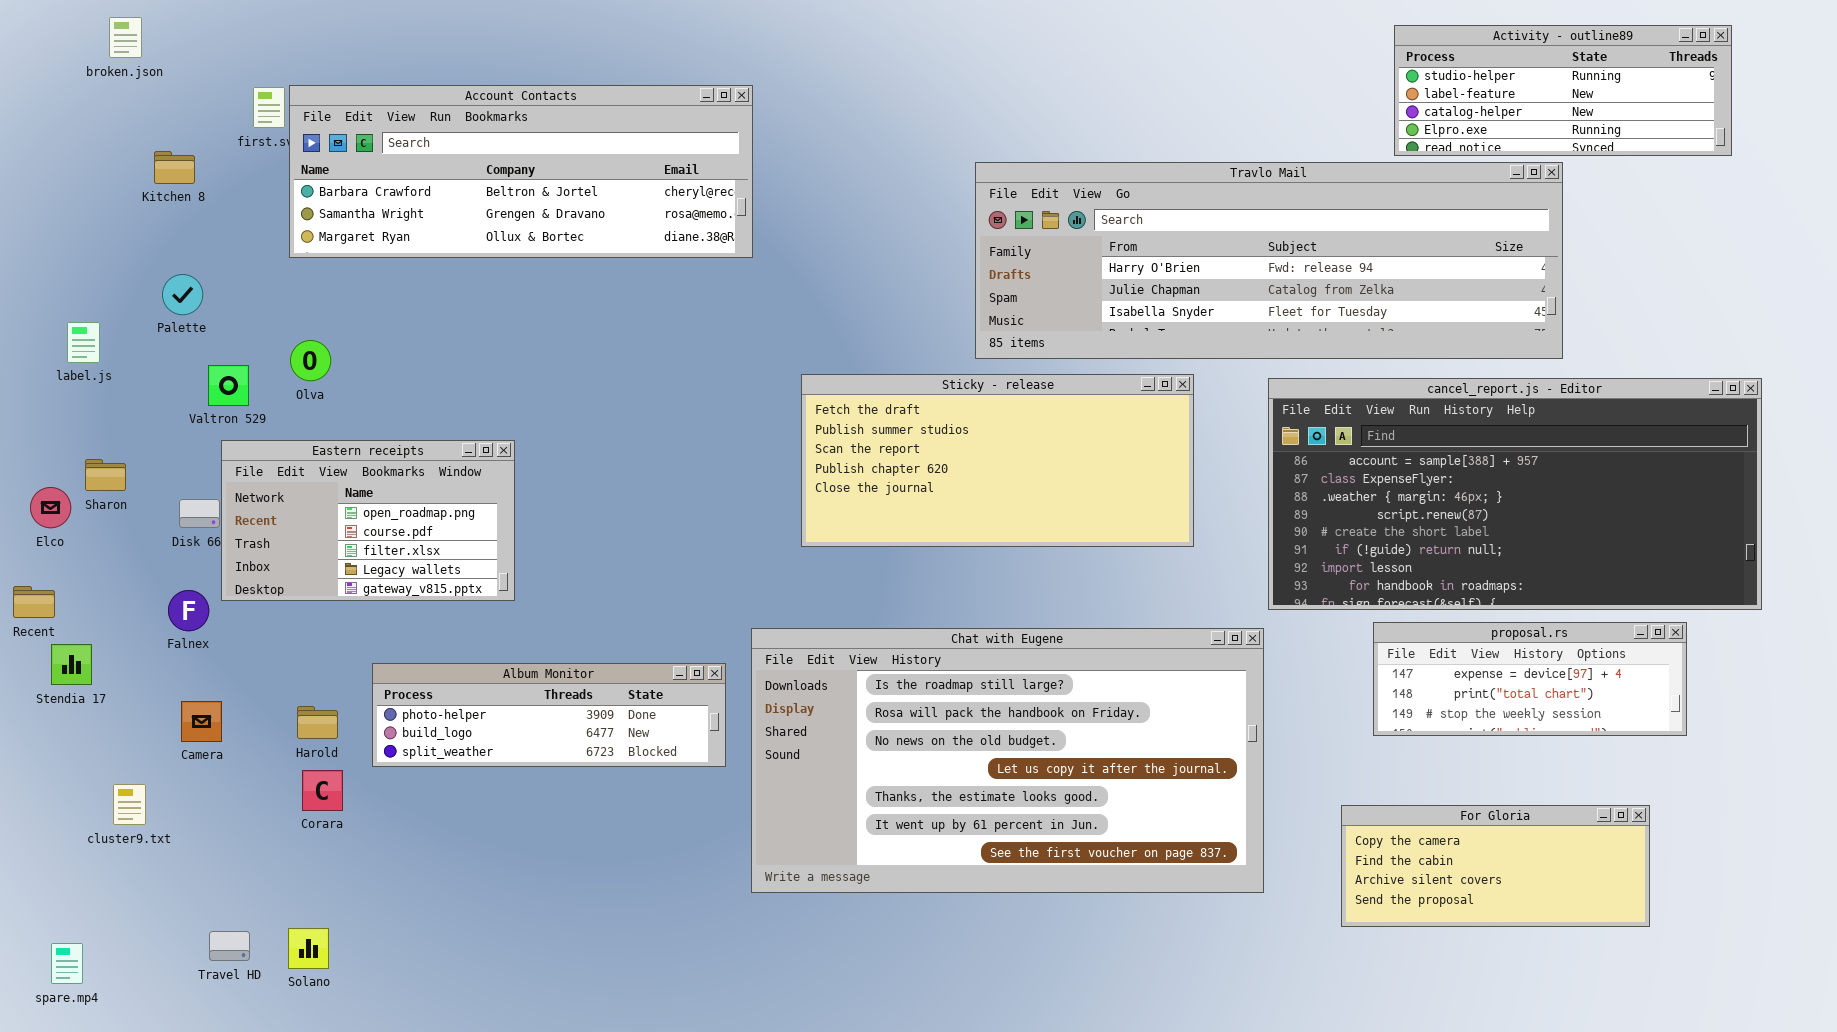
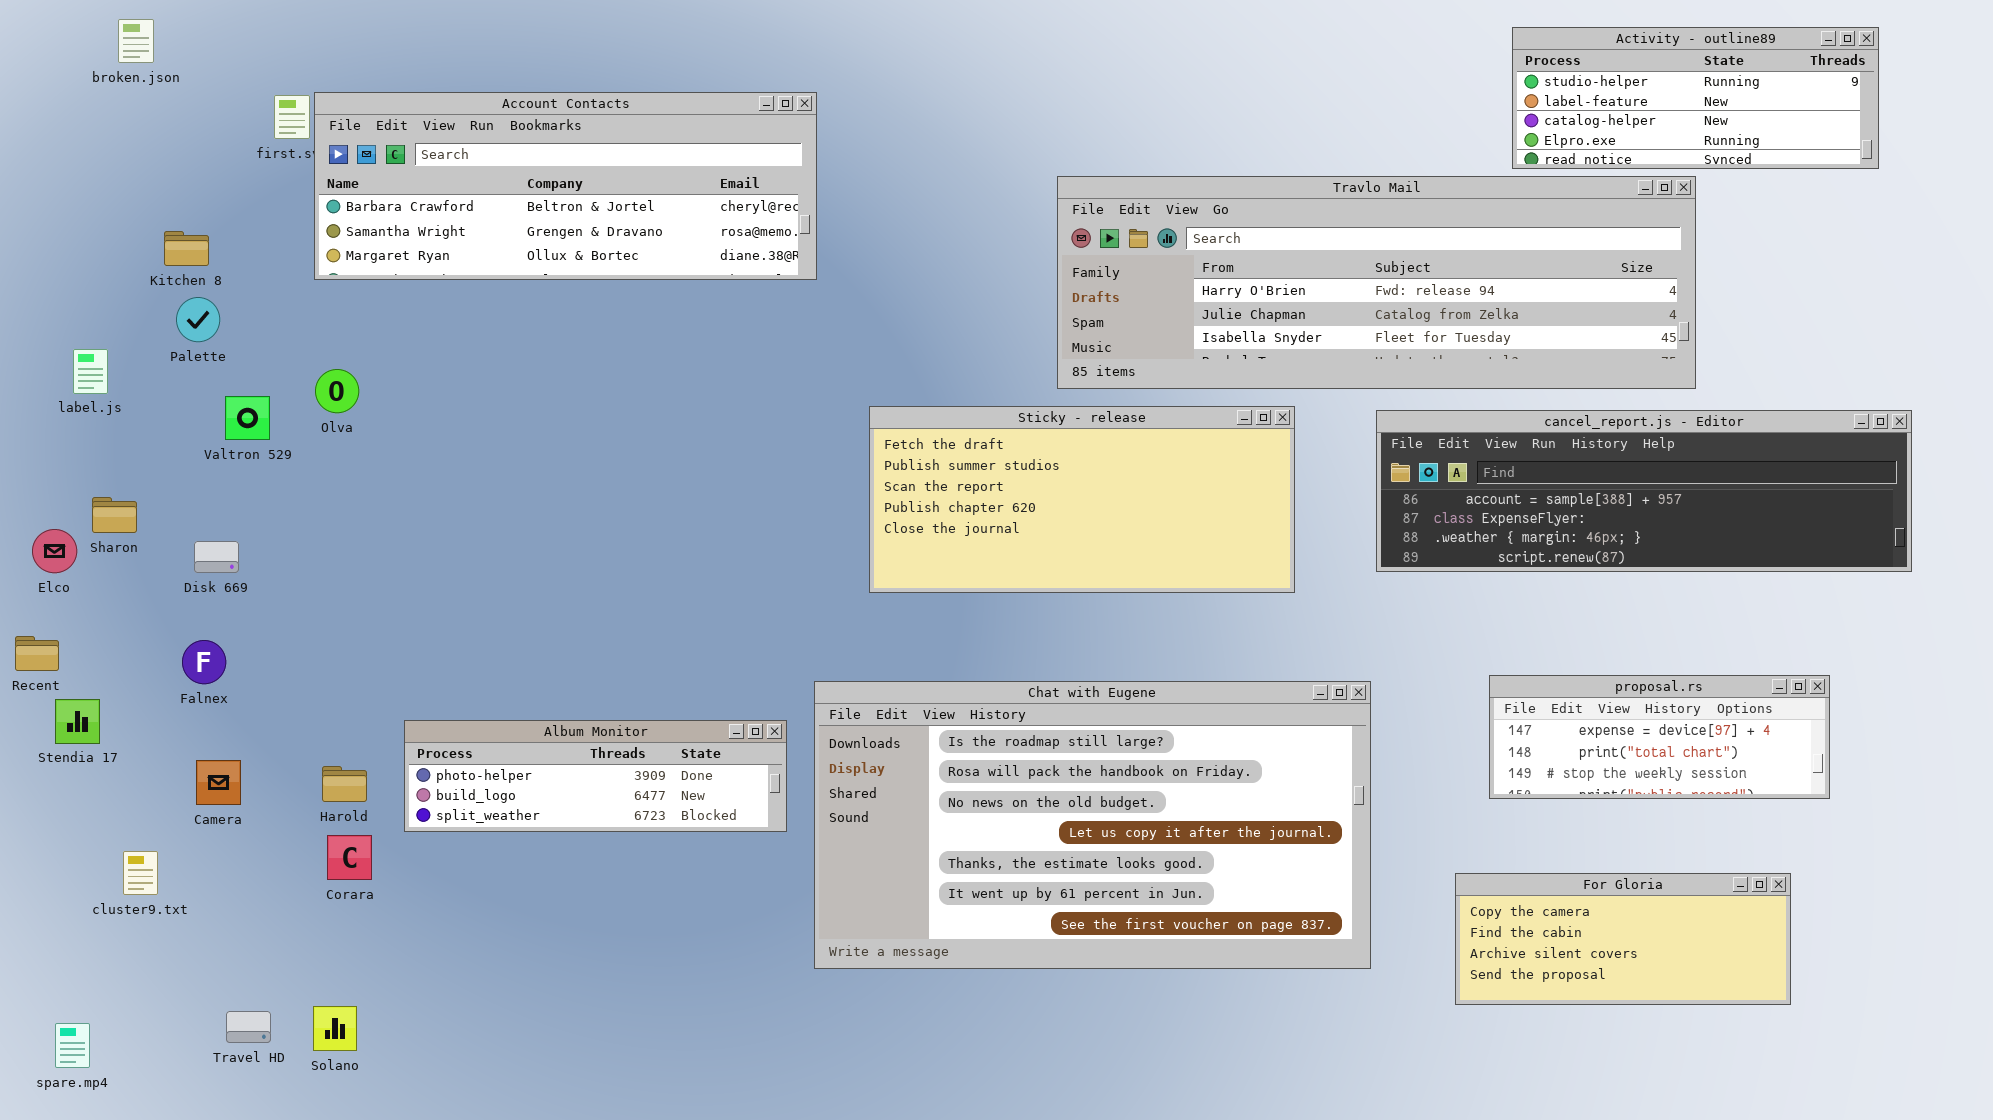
Kitchen 8: [154,151,195,184] -> [164,231,209,266], moved
cancel_report.js - Editor: [1268,378,1762,610] -> [1376,410,1912,572], resized
Eastern receipts: [221,440,515,601] -> none, closed

